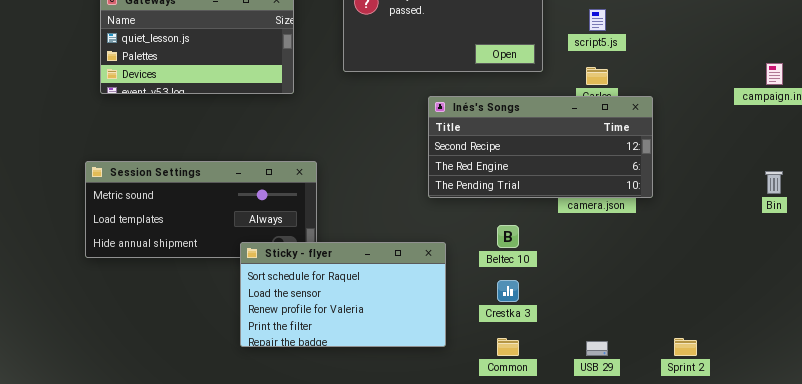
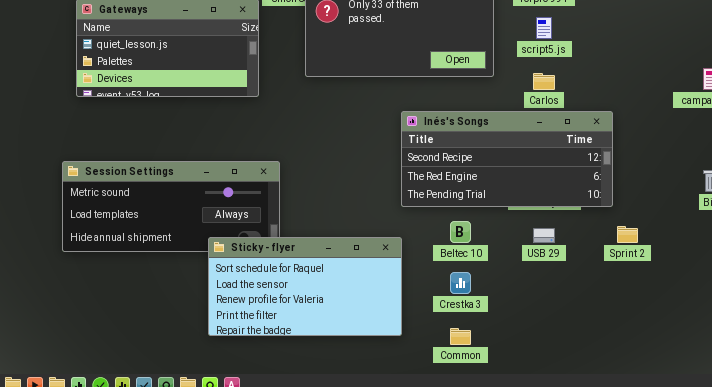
Inés's Songs: [428,96,653,198] -> [401,111,613,207], moved
Sprint 2: [674,338,697,356] -> [617,226,638,243], moved
USB 29: [586,341,608,356] -> [533,228,555,243], moved

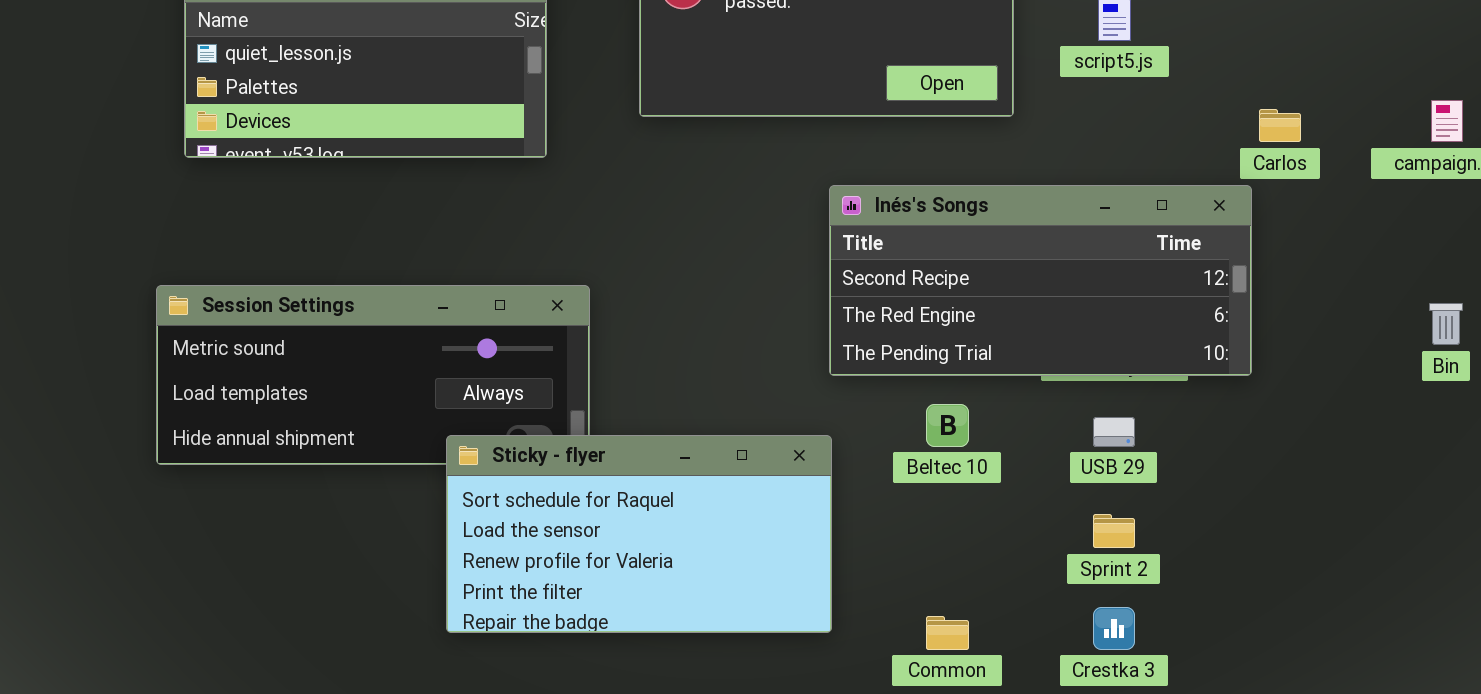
Carlos: [533,73,555,90] -> [1259,109,1301,142], moved
Sprint 2: [617,226,638,243] -> [1093,514,1135,548], moved
Crestka 3: [450,272,471,294] -> [1093,607,1135,650], moved

